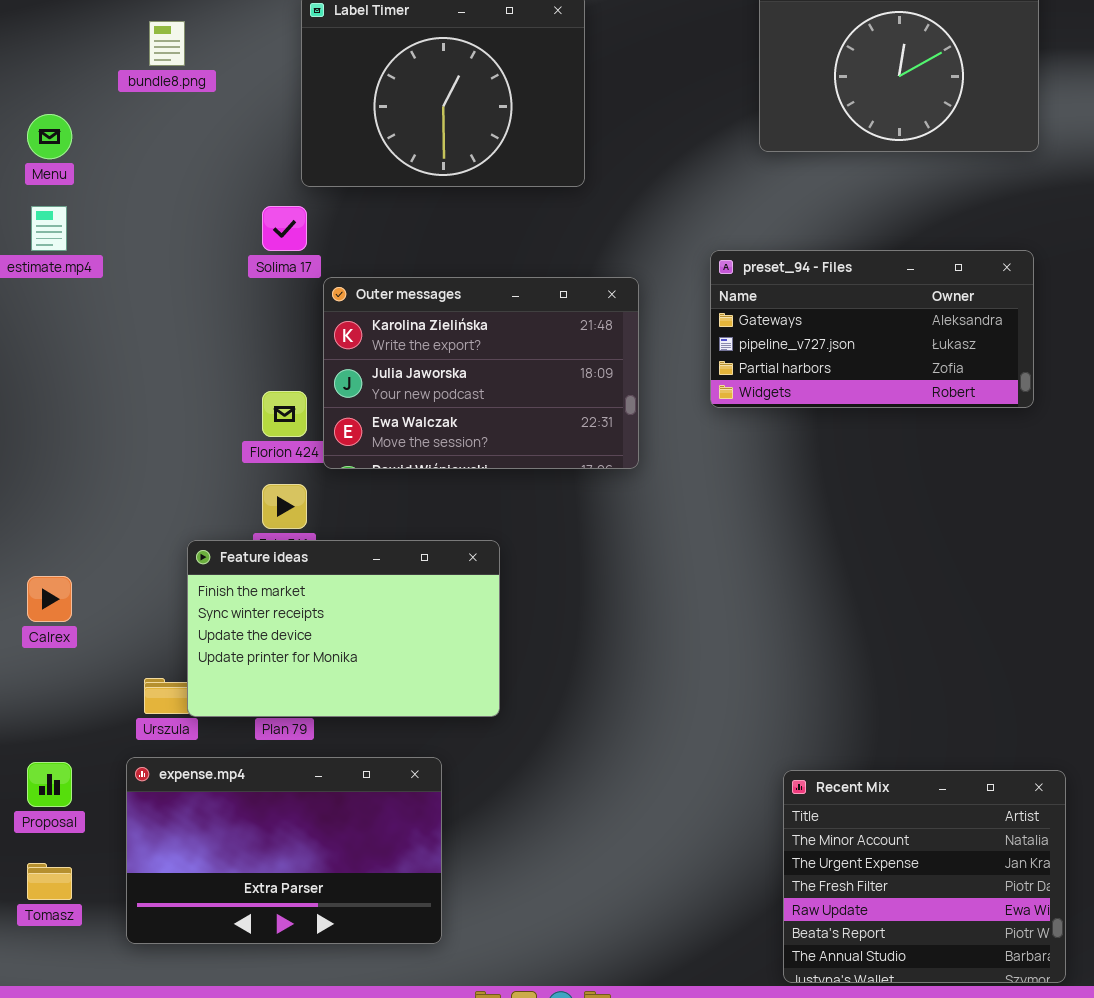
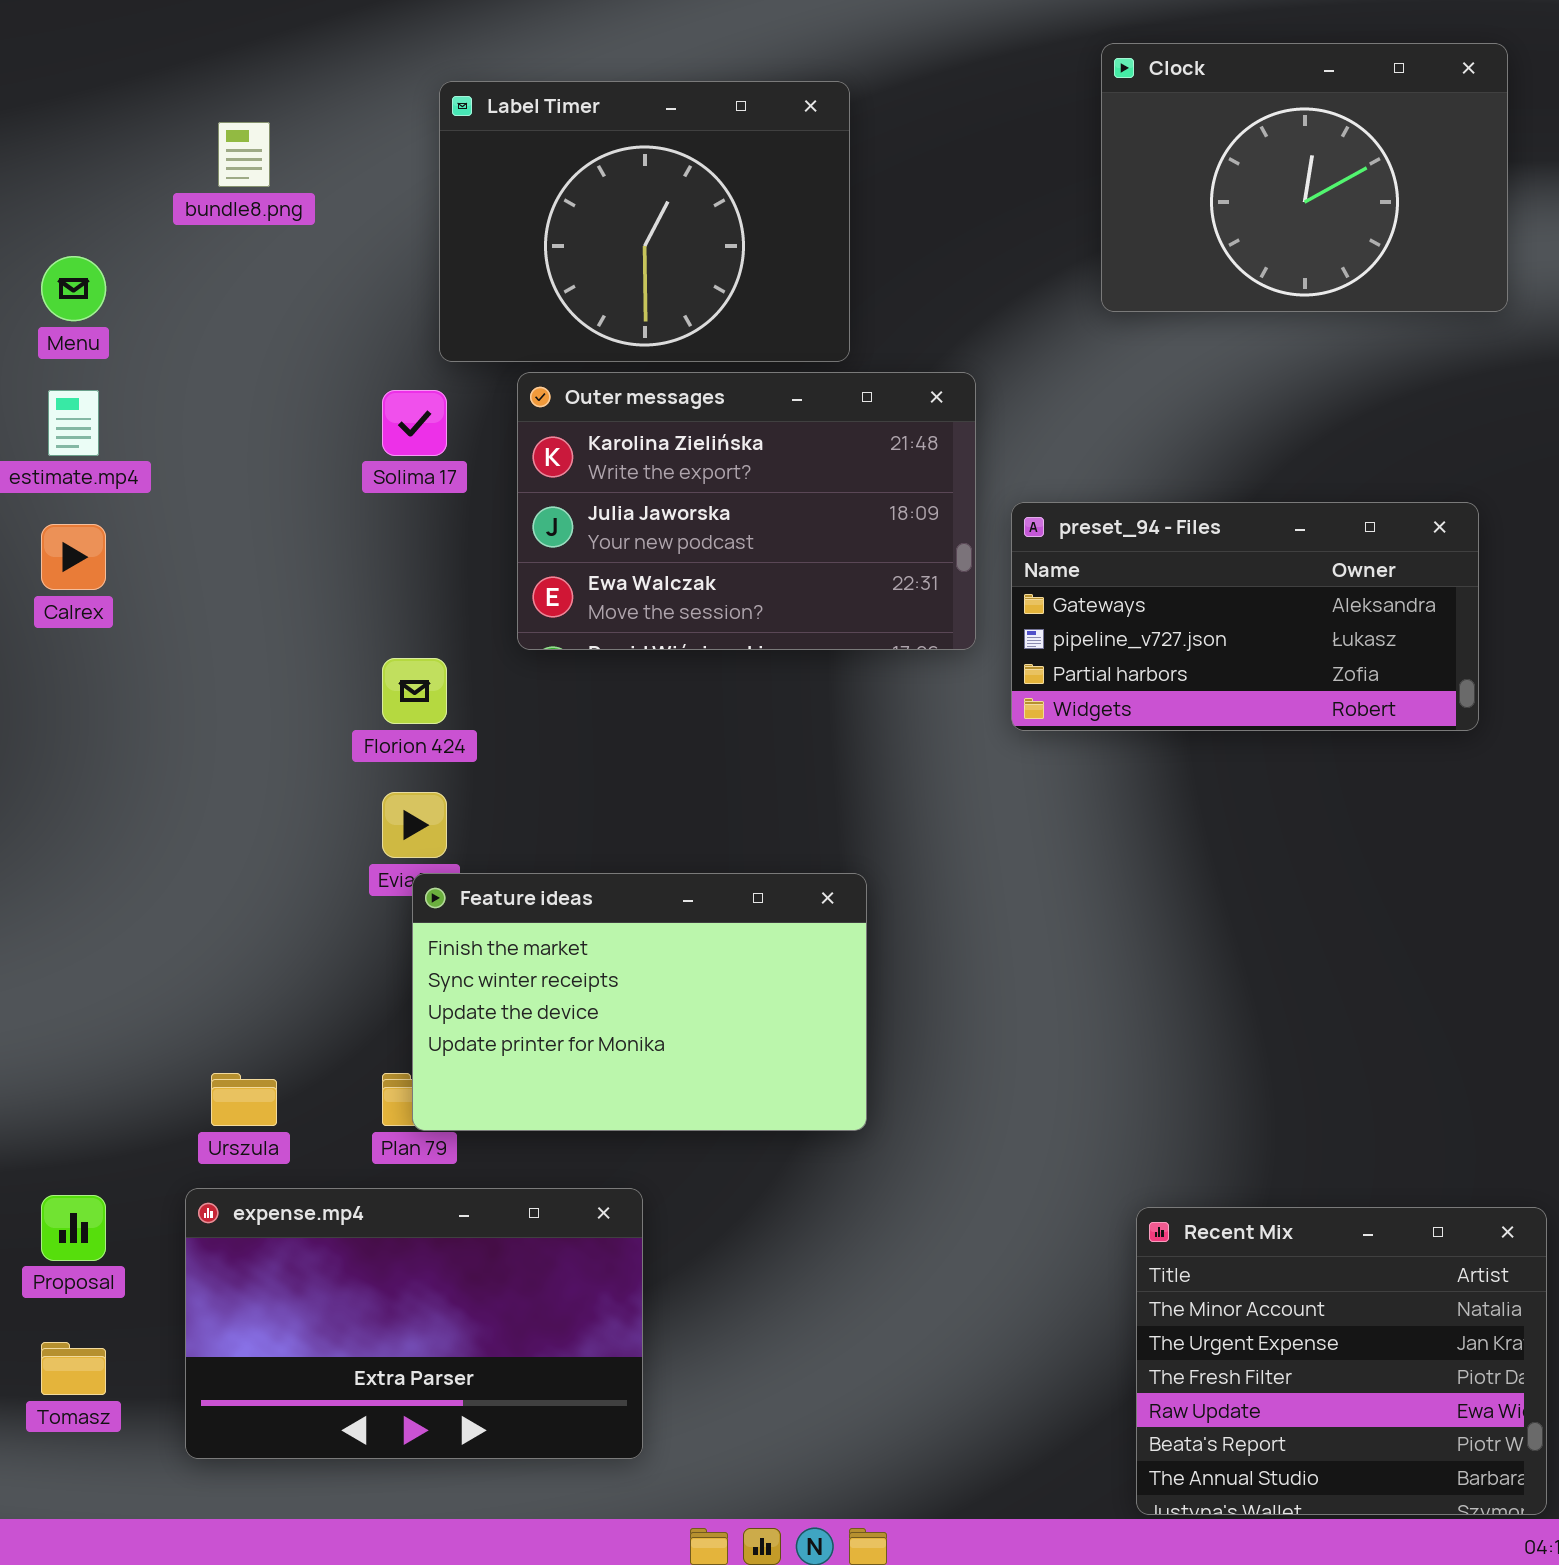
preset_94 - Files: [710,250,1034,408] -> [1011,502,1479,731], moved
Outer messages: [323,277,639,469] -> [517,372,976,650], moved
Feature ideas: [187,540,500,717] -> [412,873,867,1131], moved
Calrex: [27,576,72,622] -> [41,524,106,590], moved

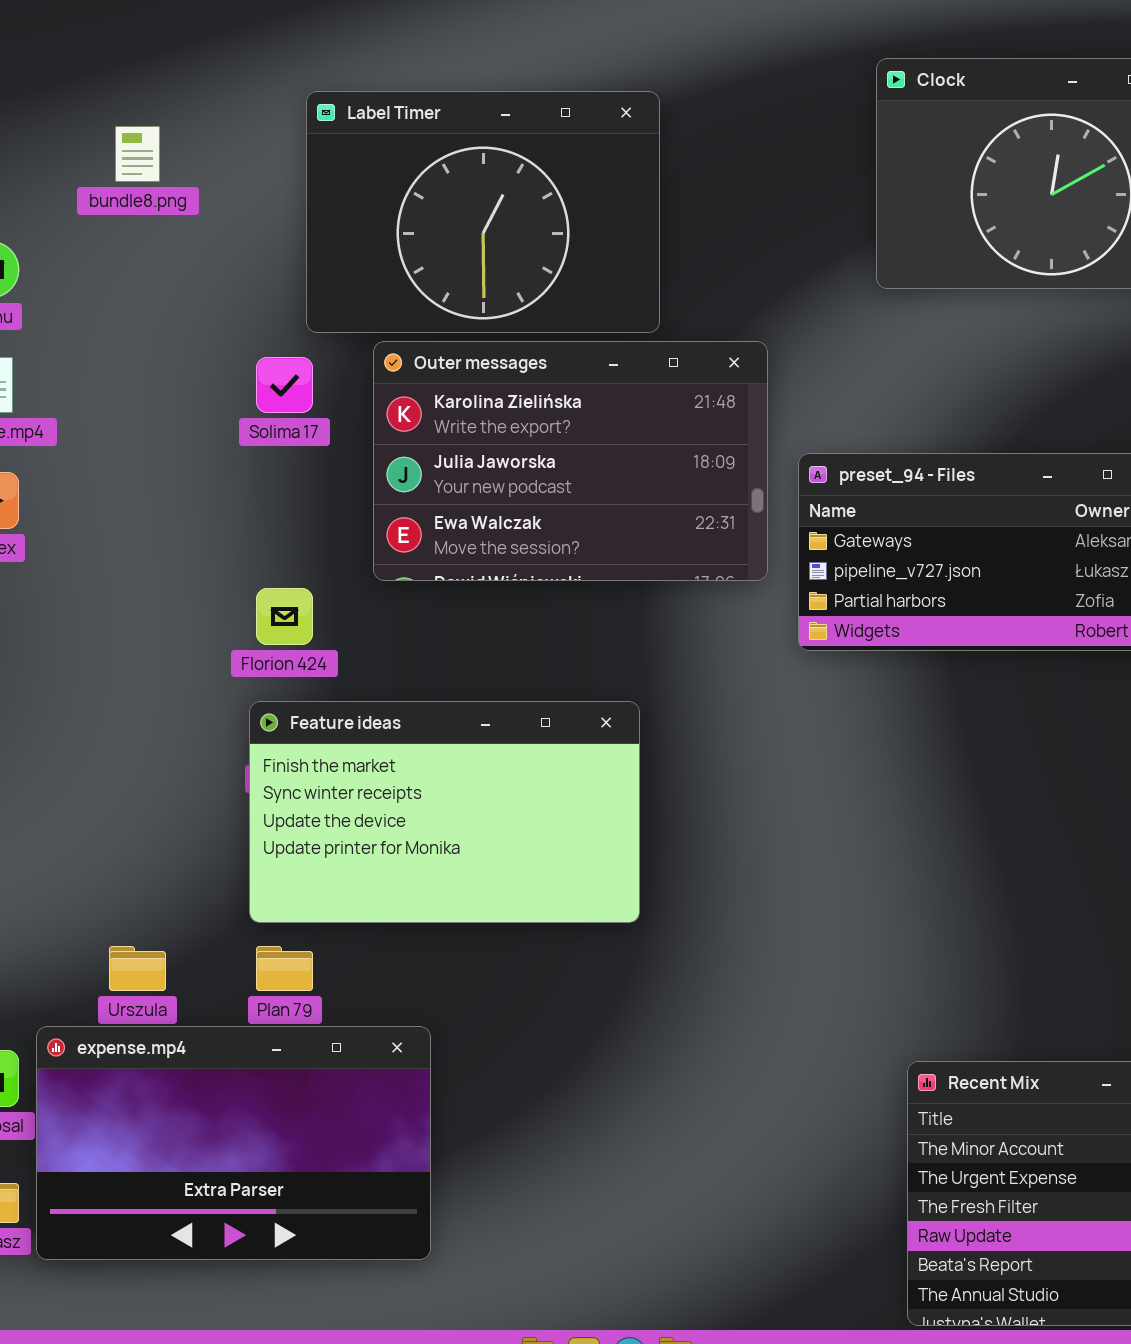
Feature ideas: [412,873,867,1131] -> [249,701,640,923], moved
expense.mp4: [185,1188,643,1459] -> [36,1026,431,1260], moved

